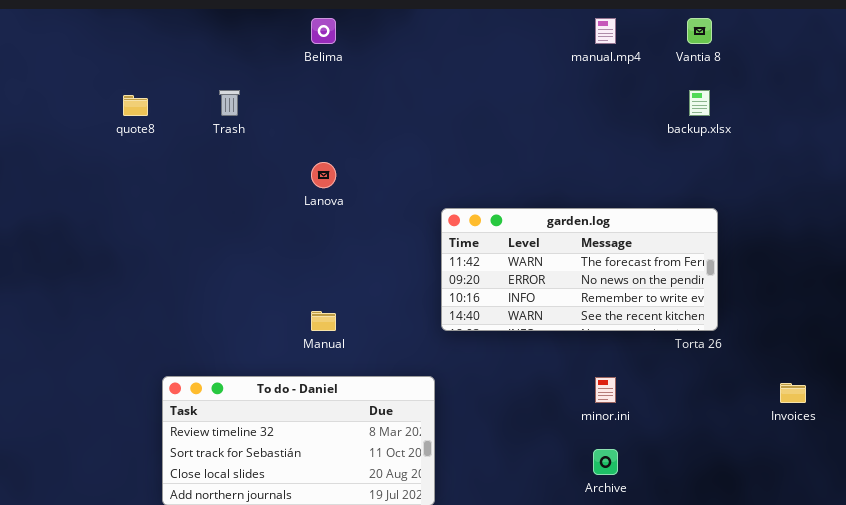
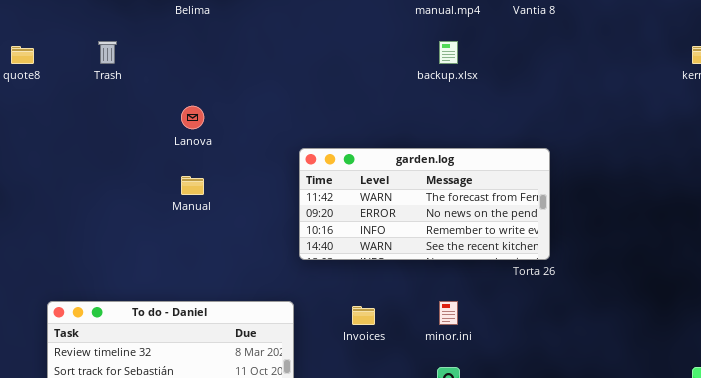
backup.xlsx: [689,90,710,116] -> [439,41,458,64], moved
Manual: [311,311,336,331] -> [181,176,204,195], moved
Invoices: [780,383,806,403] -> [352,306,375,325], moved

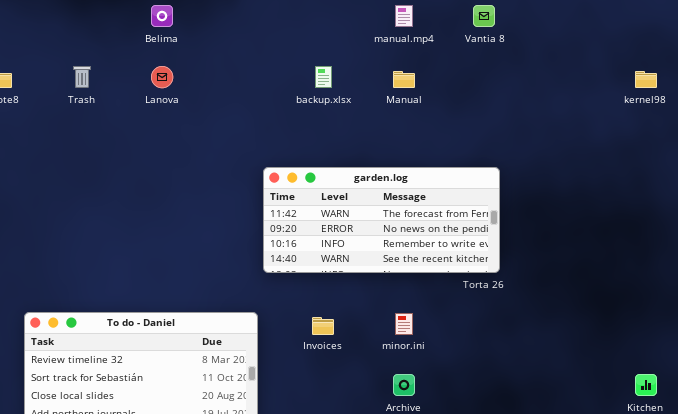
backup.xlsx: [439,41,458,64] -> [315,66,332,88], moved
Lanova: [181,106,204,129] -> [151,66,173,88], moved
Manual: [181,176,204,195] -> [393,71,415,88], moved

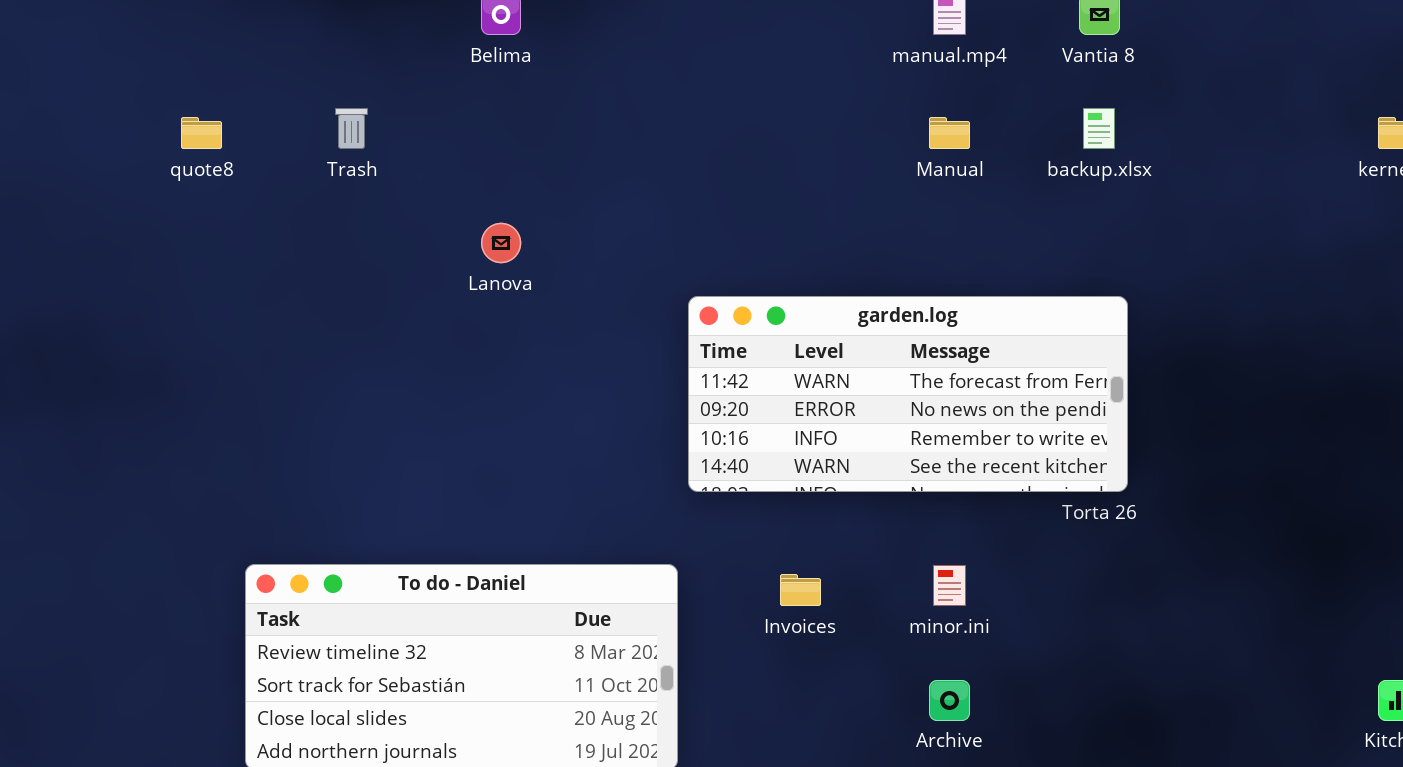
Lanova: [151,66,173,88] -> [481,223,521,263], moved
backup.xlsx: [315,66,332,88] -> [1083,108,1115,149], moved

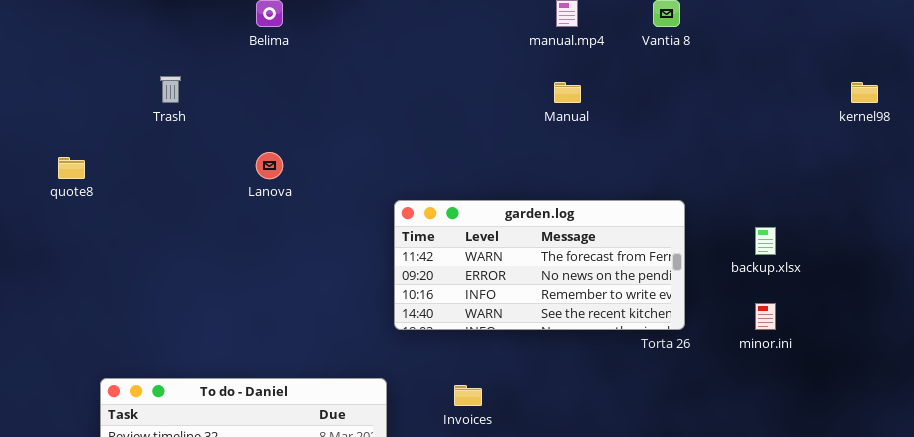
backup.xlsx: [1083,108,1115,149] -> [755,227,776,255], moved
quote8: [181,117,222,149] -> [58,157,85,179], moved
minor.ini: [933,565,966,606] -> [755,303,776,330], moved

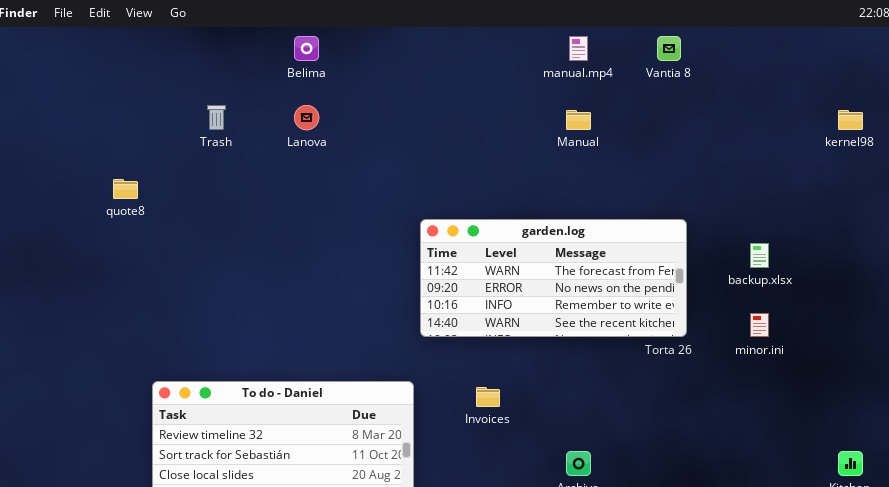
Lanova: [256,152,283,179] -> [294,105,319,130], moved

